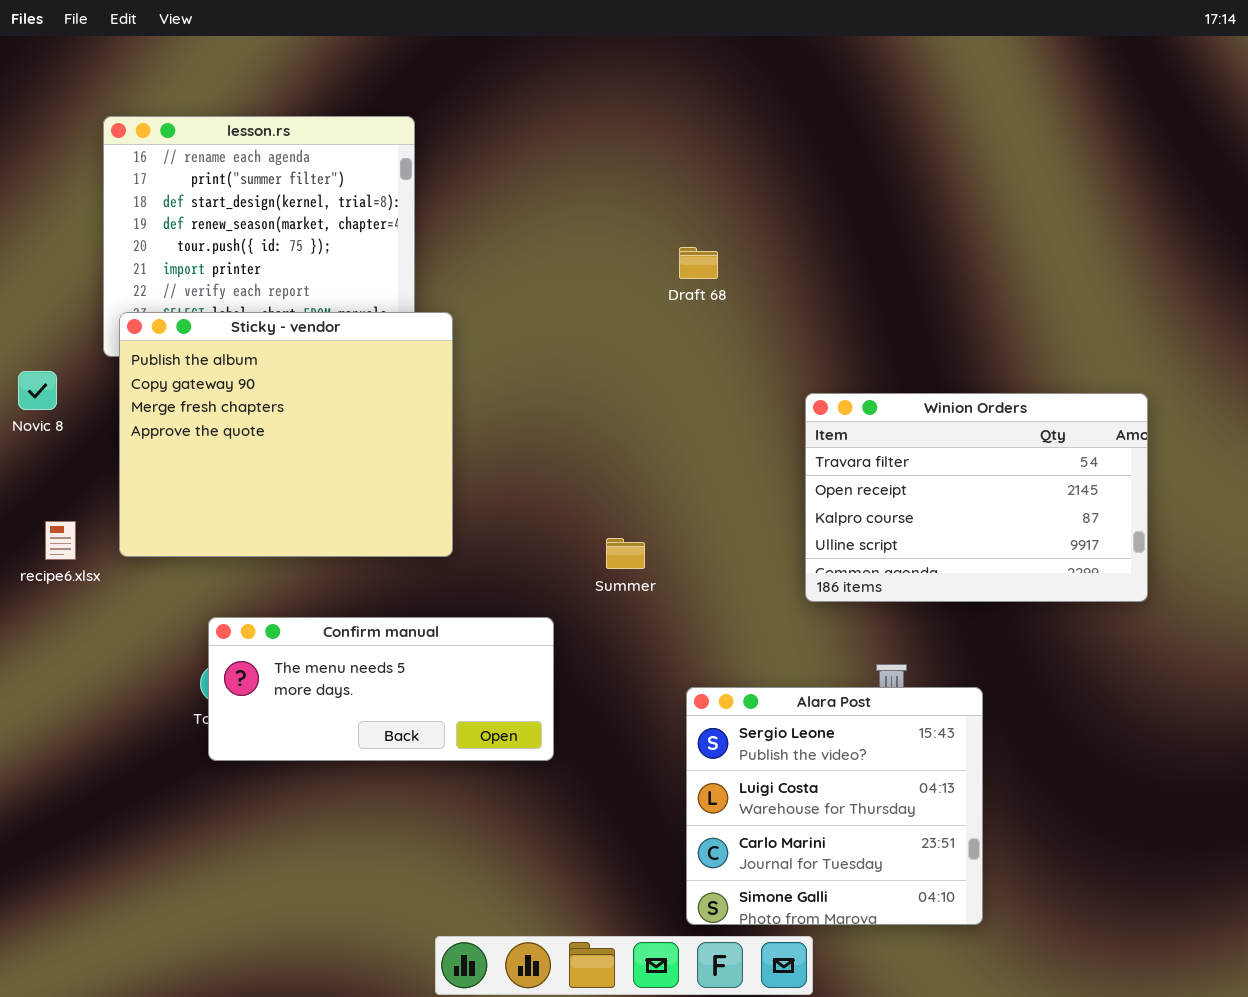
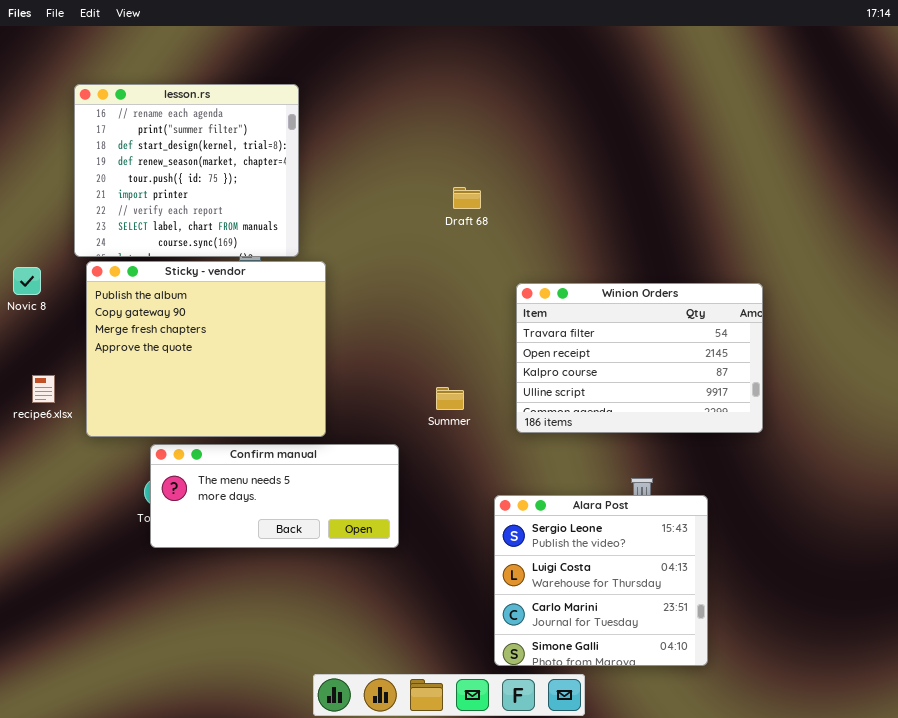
Draft 68: [679,247,718,279] -> [453,187,481,209], moved
Sticky - vendor: [119,312,453,557] -> [86,261,326,437], moved
Winion Orders: [805,393,1148,602] -> [516,283,763,433], moved

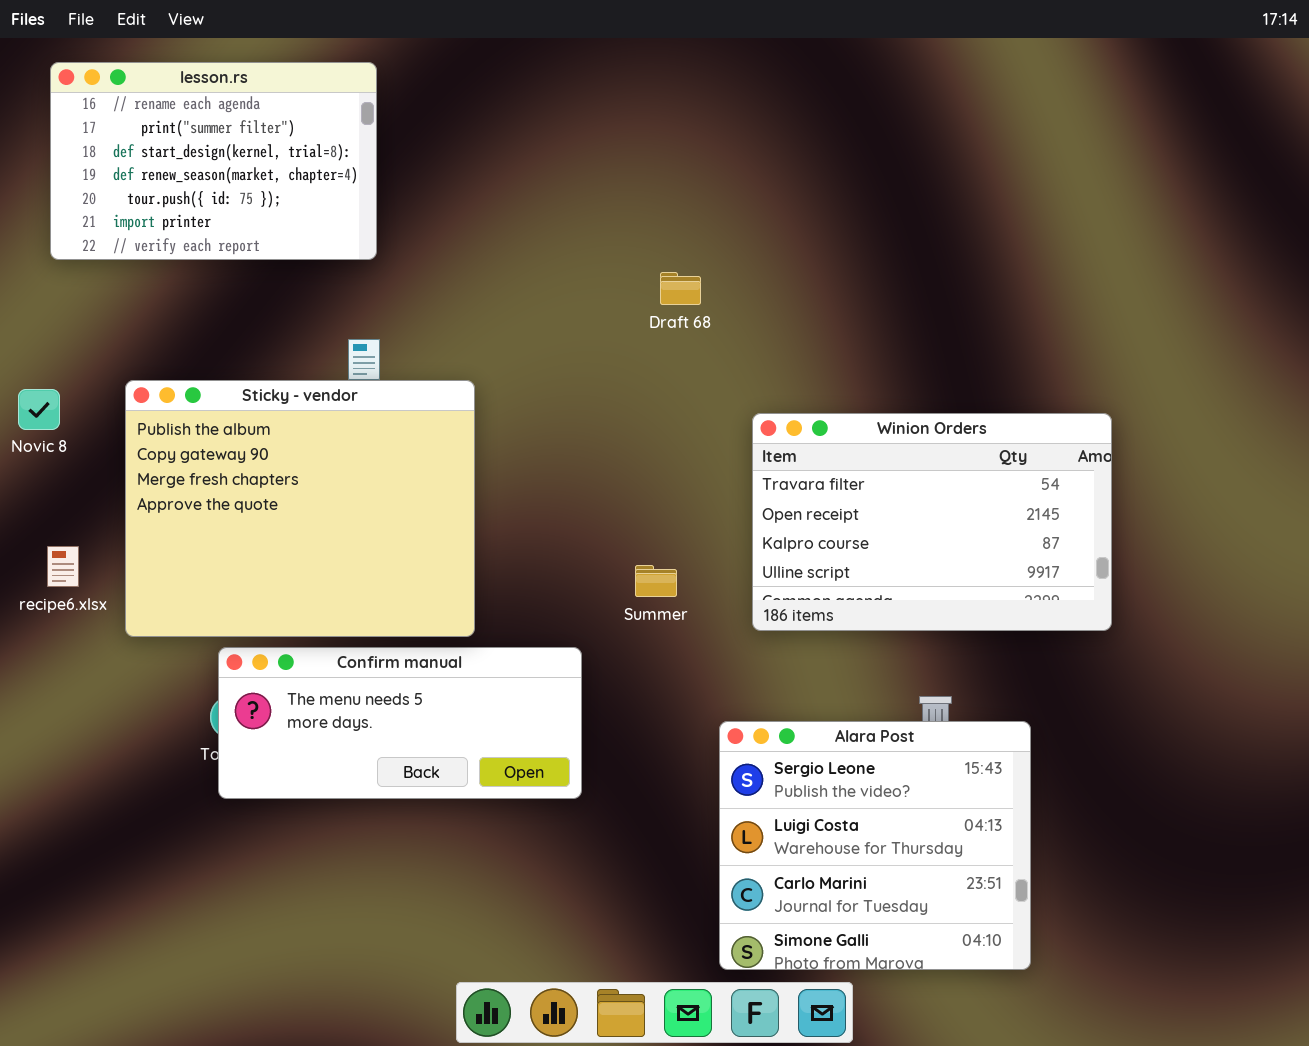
lesson.rs: [74,84,299,257] -> [50,62,377,260], moved, resized

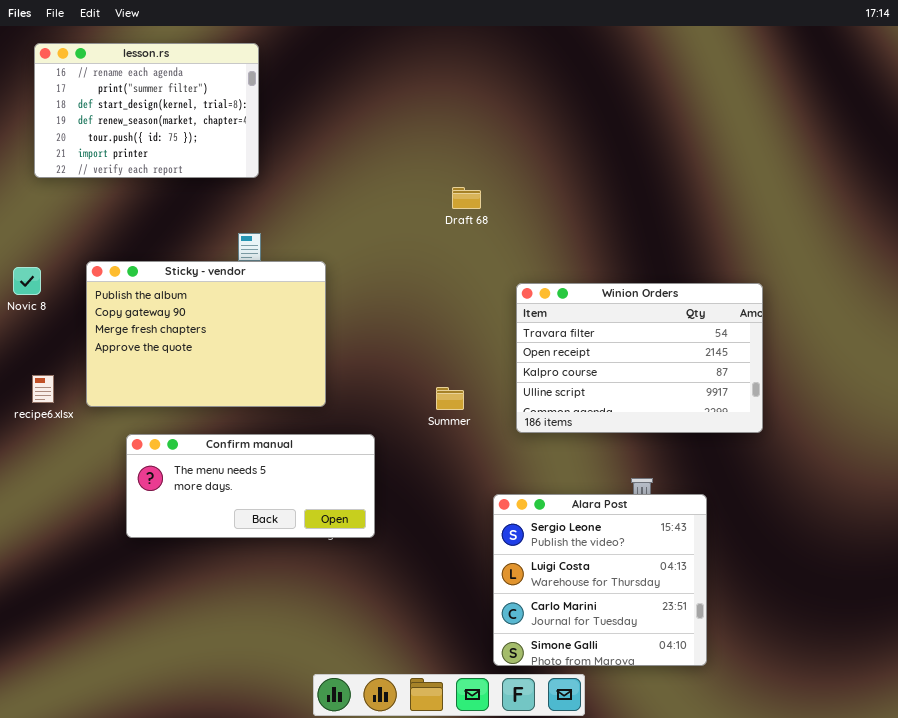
Sticky - vendor: [125,380,475,637] -> [86,261,326,407], resized
Confirm manual: [218,647,582,799] -> [126,434,375,538], moved

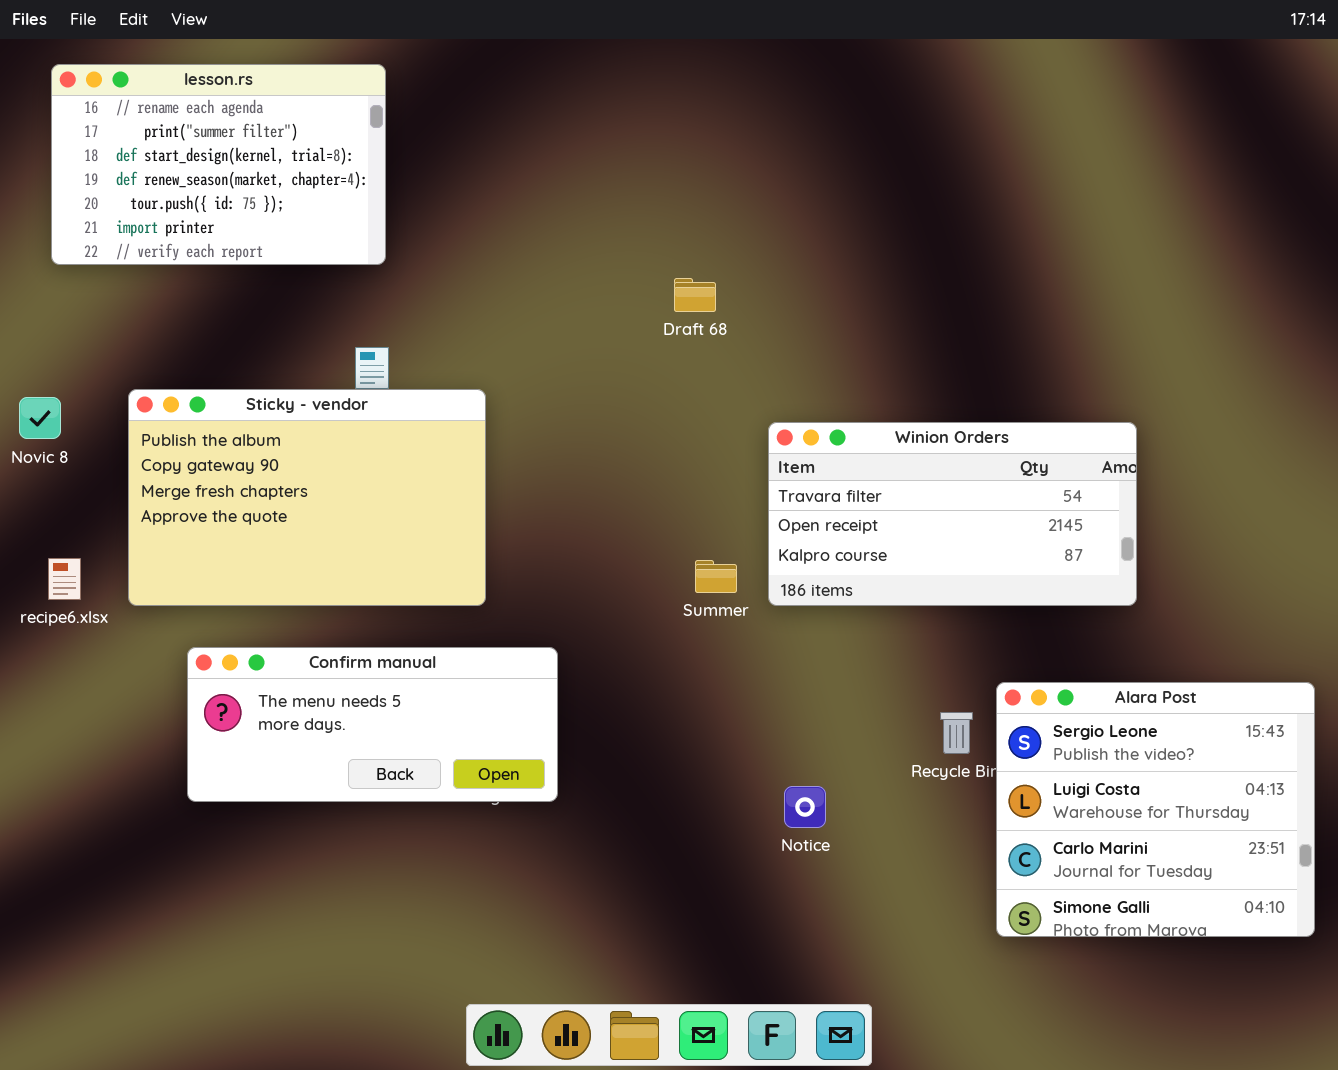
Winion Orders: [516,283,763,433] -> [768,422,1137,606], resized
Summer: [436,387,464,410] -> [695,560,737,593], moved
Alara Post: [493,494,707,666] -> [996,682,1315,937], moved

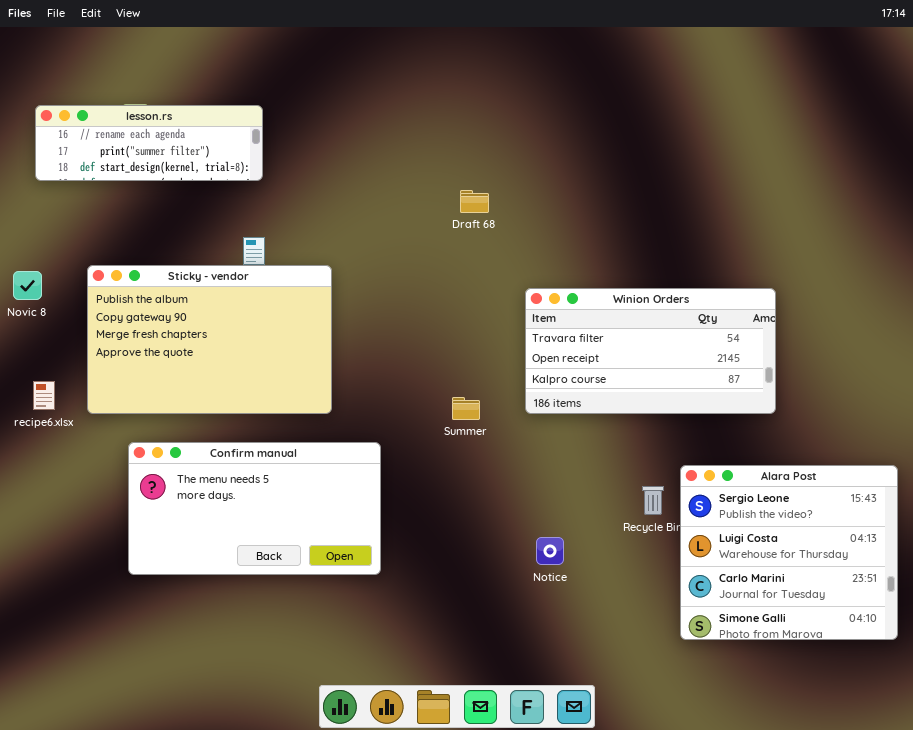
lesson.rs: [51,64,386,265] -> [35,105,263,181], resized
Summer: [695,560,737,593] -> [452,397,480,420], moved
Confirm manual: [187,647,558,802] -> [128,442,381,575], resized

